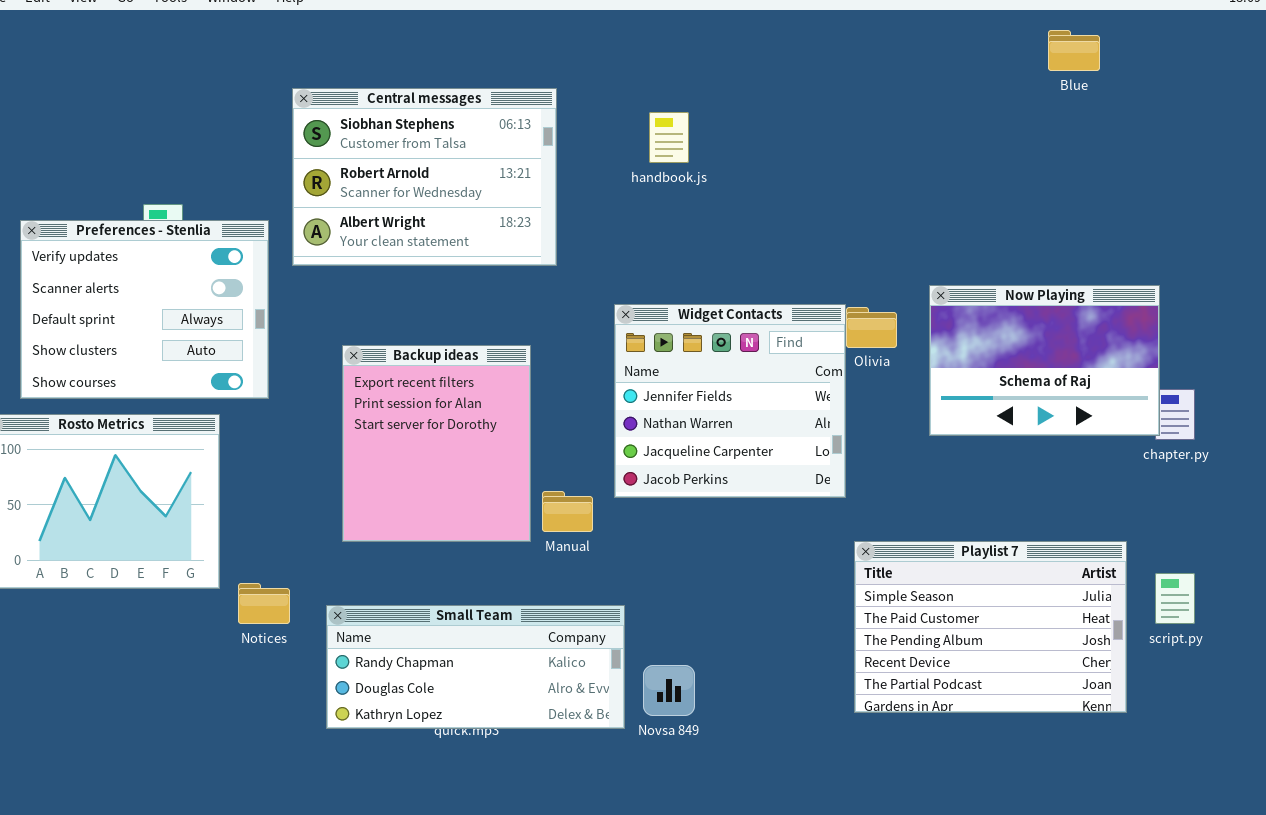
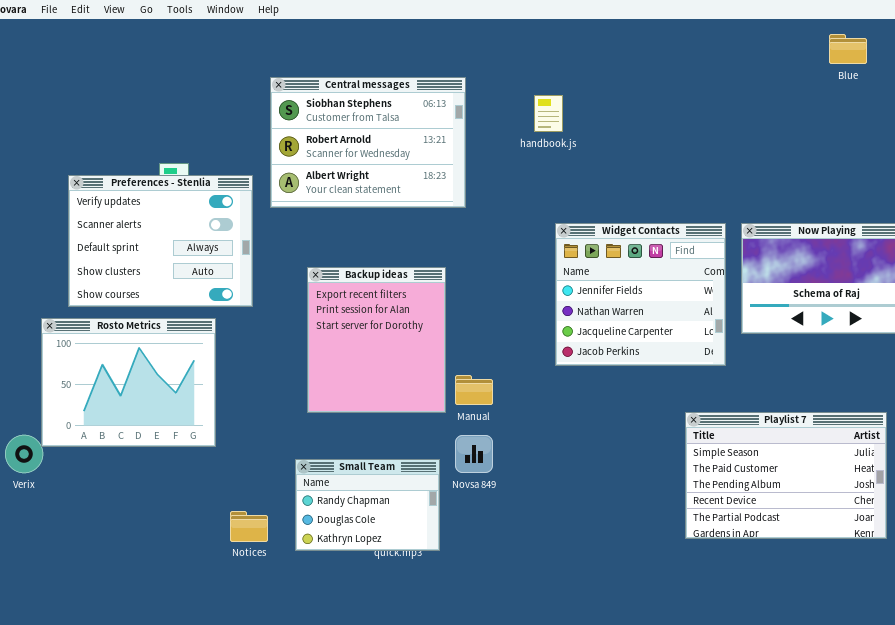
Widget Contacts: [614,304,846,498] -> [555,223,726,366], moved
Notices: [238,583,290,624] -> [230,511,268,542], moved
Small Team: [326,605,625,729] -> [295,459,440,551], resized
Novsa 849: [643,665,695,716] -> [455,435,493,473], moved

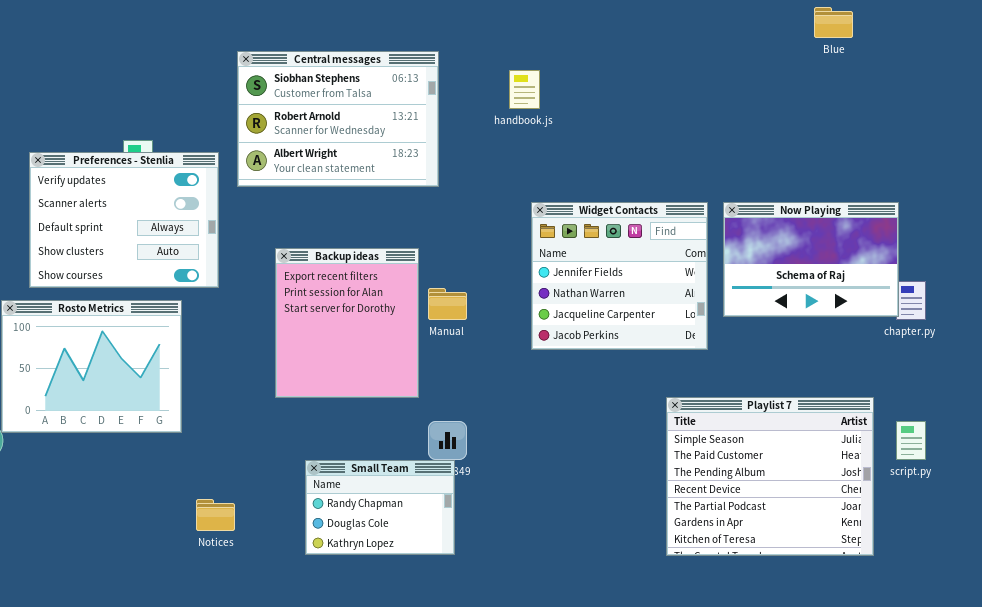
Manual: [455,375,493,405] -> [428,288,467,320], moved
Playlist 7: [685,412,887,539] -> [666,397,874,556], resized
Small Team: [295,459,440,551] -> [305,460,455,555], moved

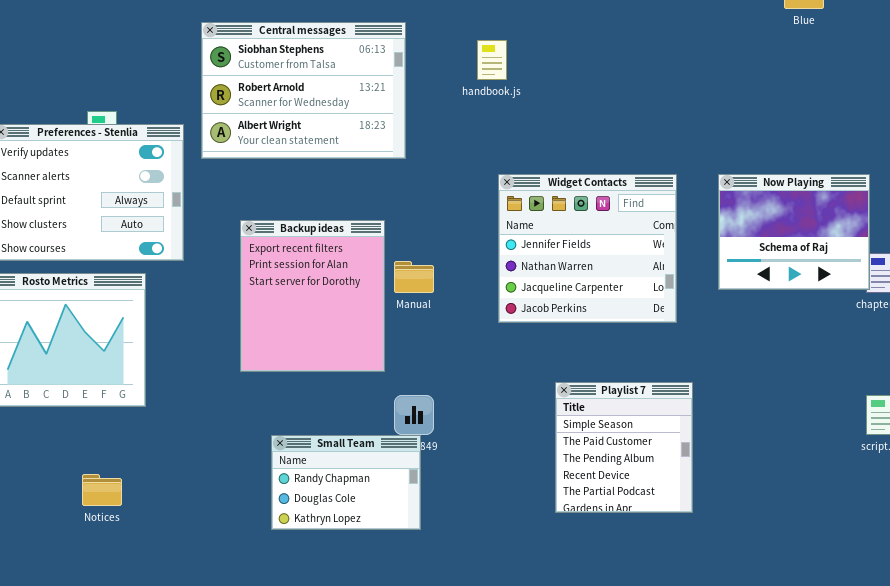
Now Playing: [723,202,899,317] -> [718,174,870,290], resized
Playlist 7: [666,397,874,556] -> [555,382,693,513], moved, resized
Notices: [196,499,235,531] -> [82,474,122,506], moved

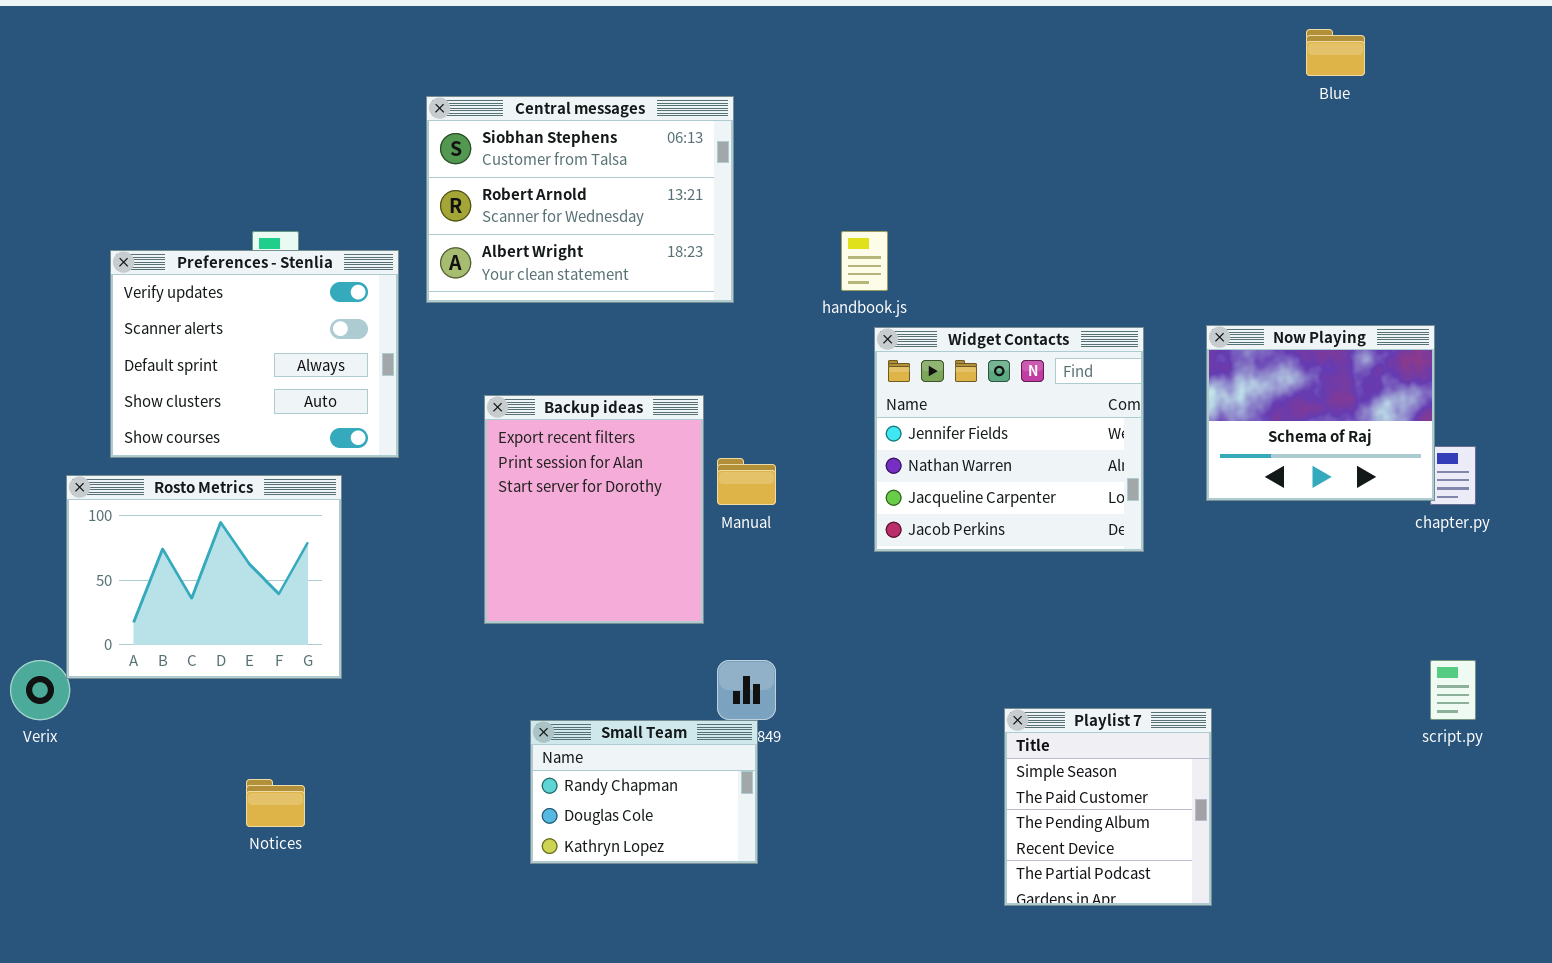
handbook.js: [477,40,507,80] -> [841,231,888,291], moved
Playlist 7: [555,382,693,513] -> [1004,708,1212,906], moved

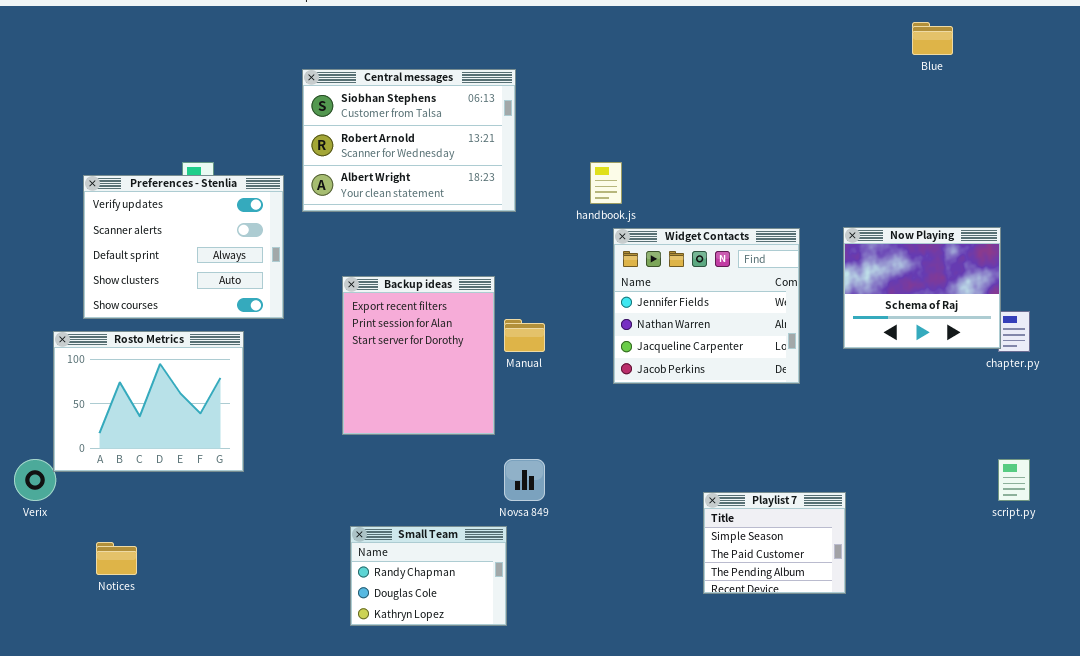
Playlist 7: [1004,708,1212,906] -> [703,492,846,594], resized
Small Team: [530,720,758,864] -> [350,526,507,626], moved
Notices: [246,779,305,827] -> [96,542,137,575], moved

